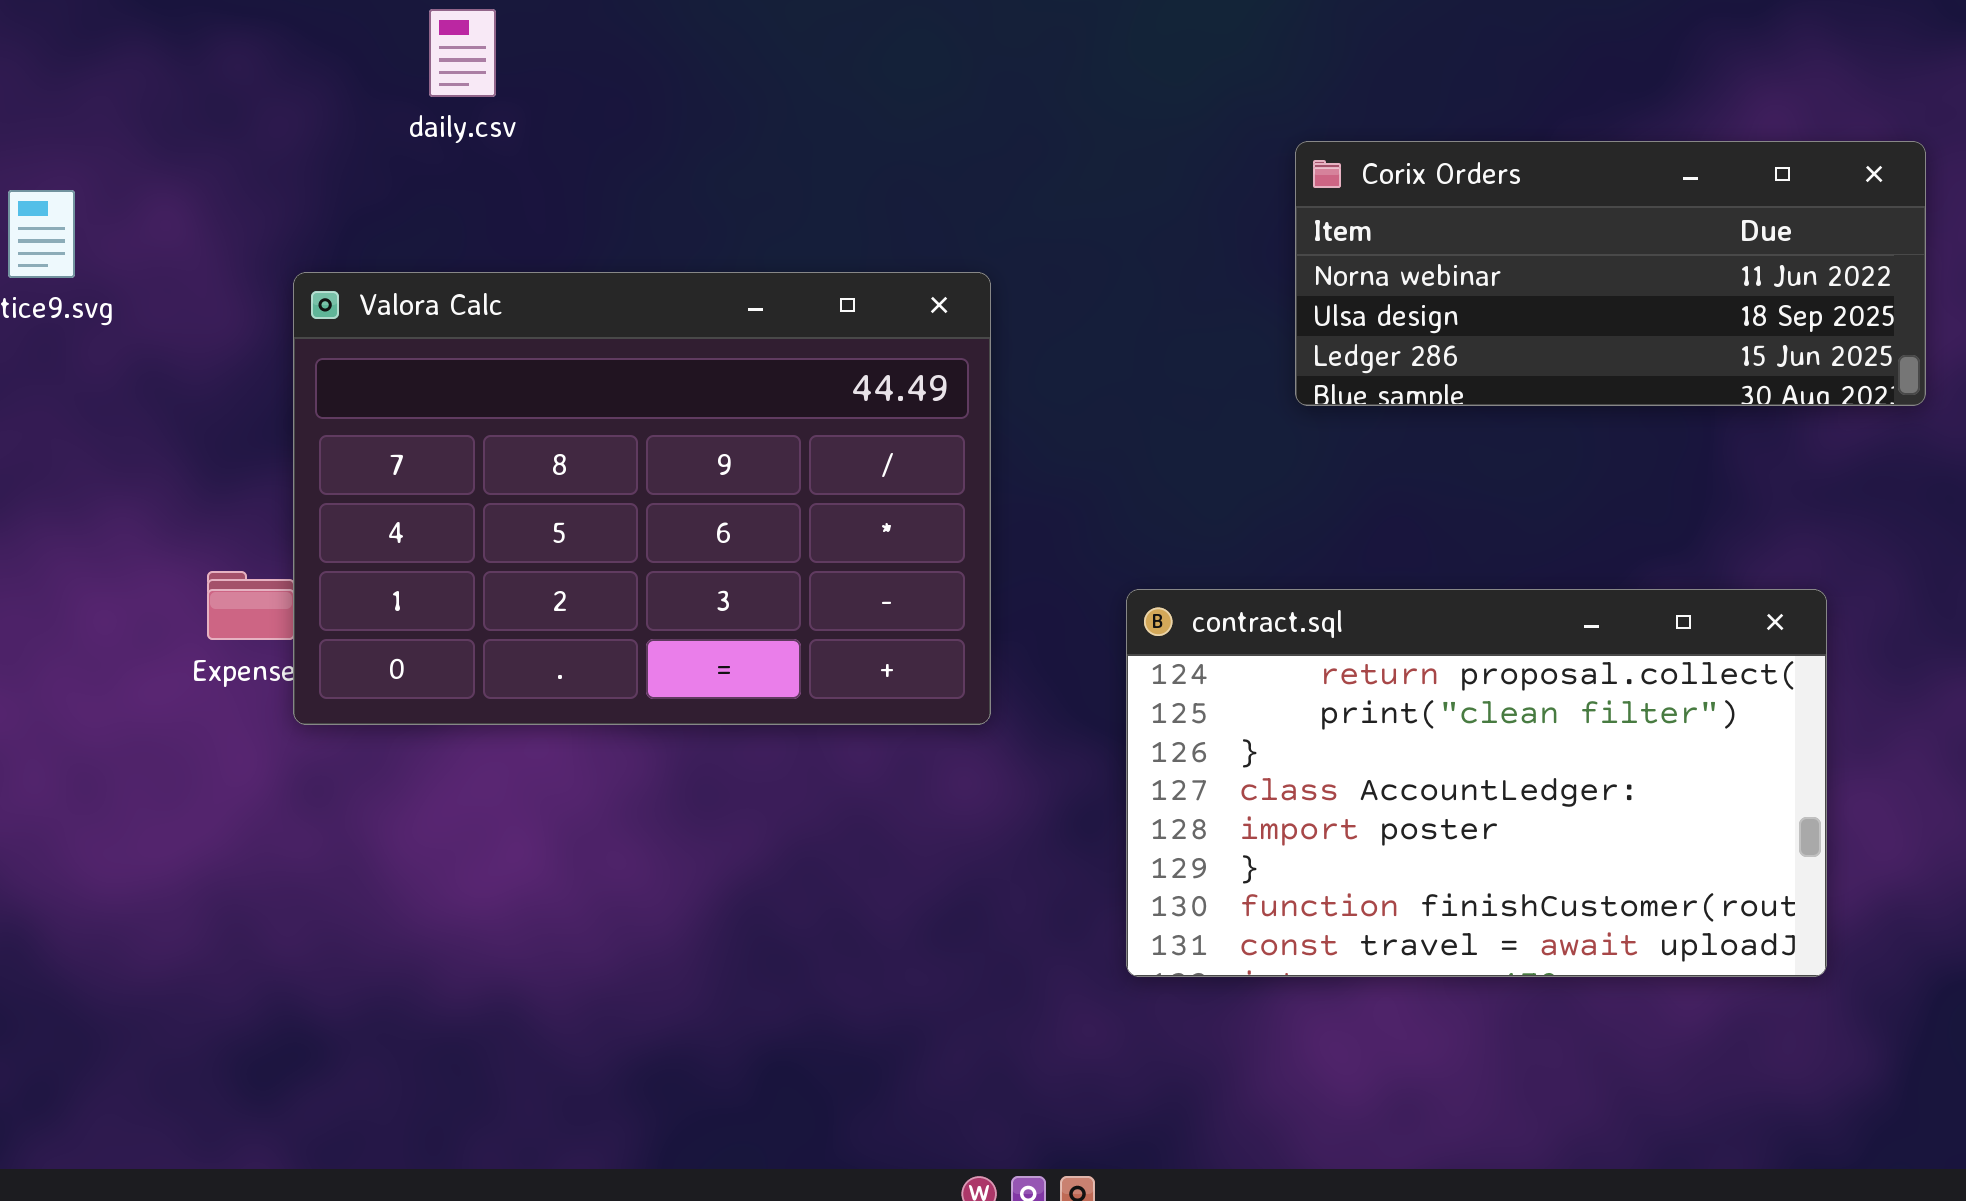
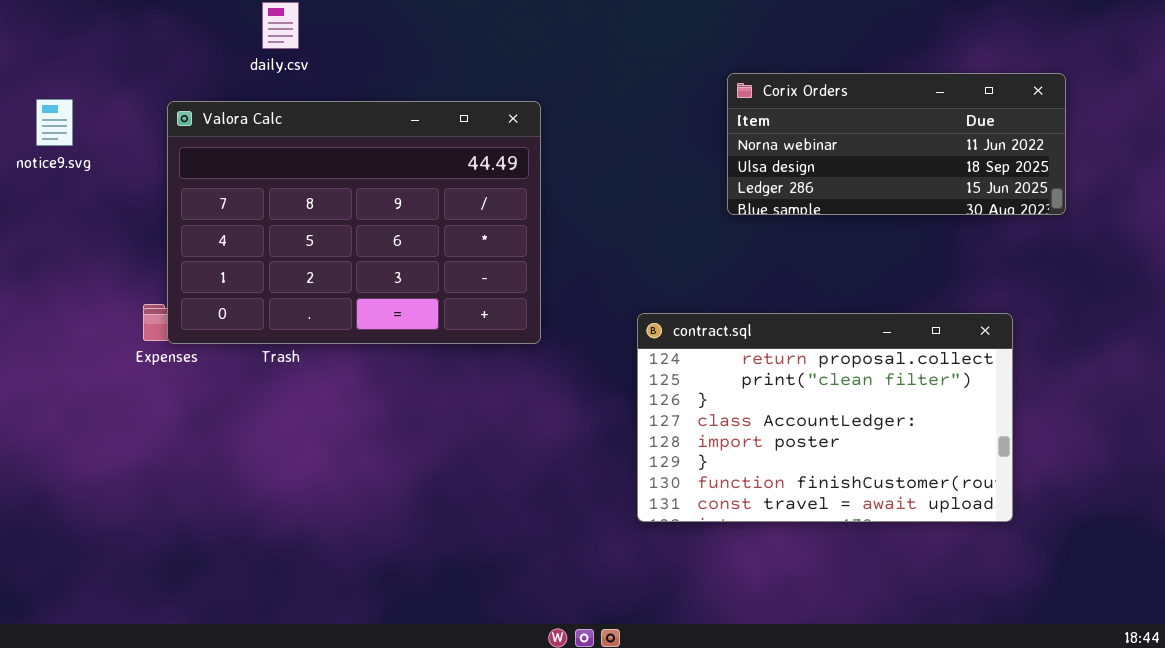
Valora Calc: [293,272,991,725] -> [167,101,541,344], moved

